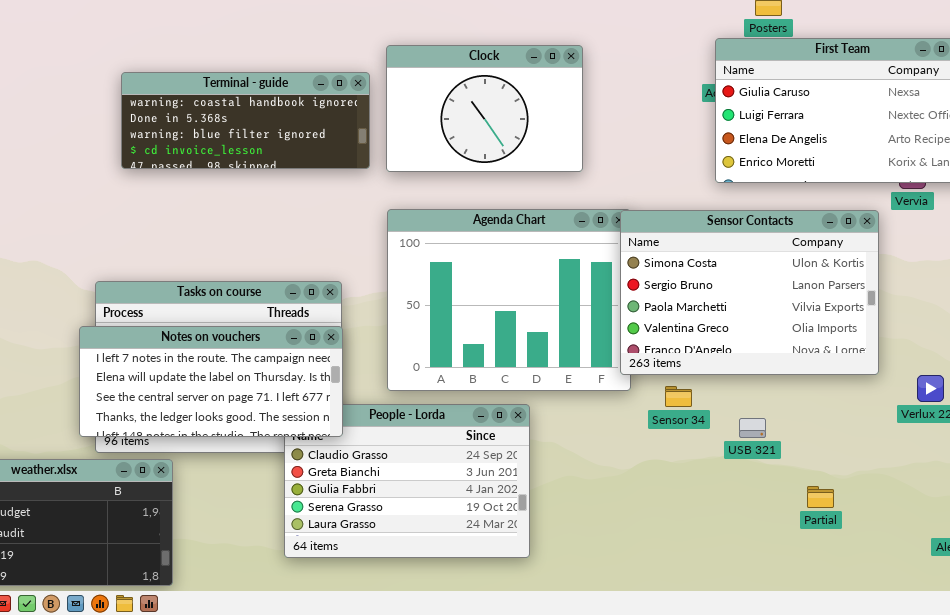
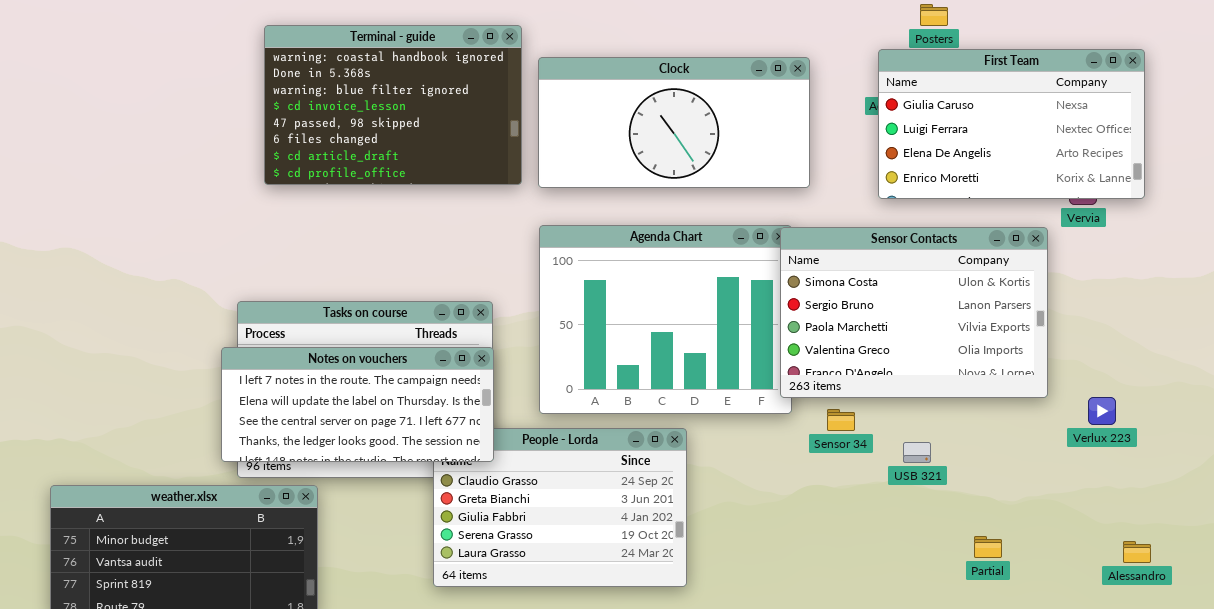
Clock: [386,45,583,172] -> [538,57,810,188], resized
Terminal - guide: [121,72,370,169] -> [264,25,522,185], resized
Partial: [807,486,834,508] -> [974,536,1002,558], moved

